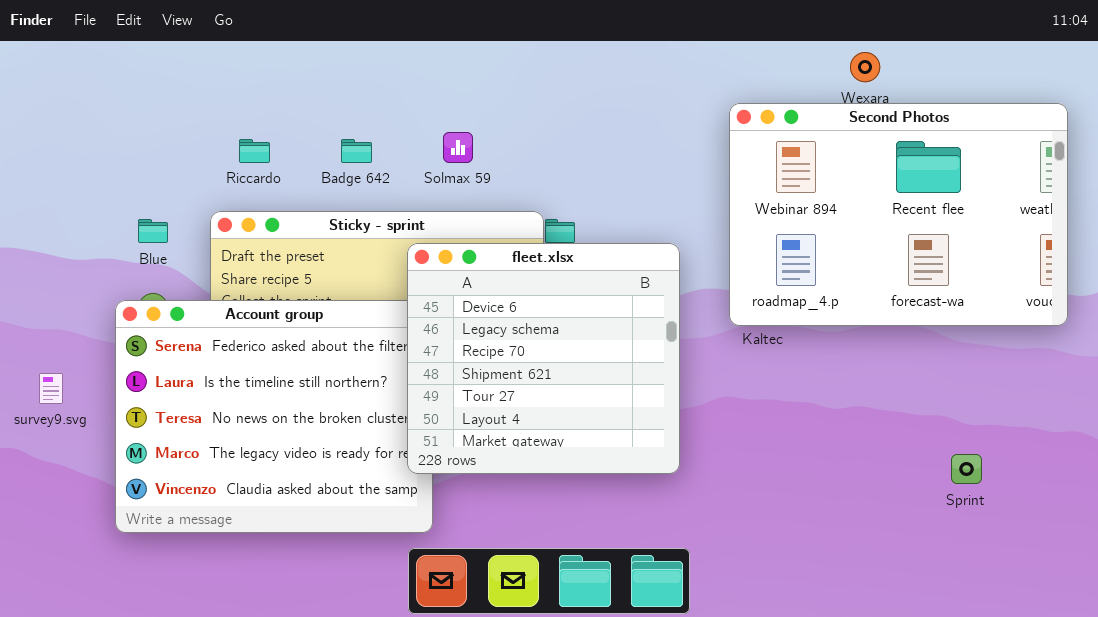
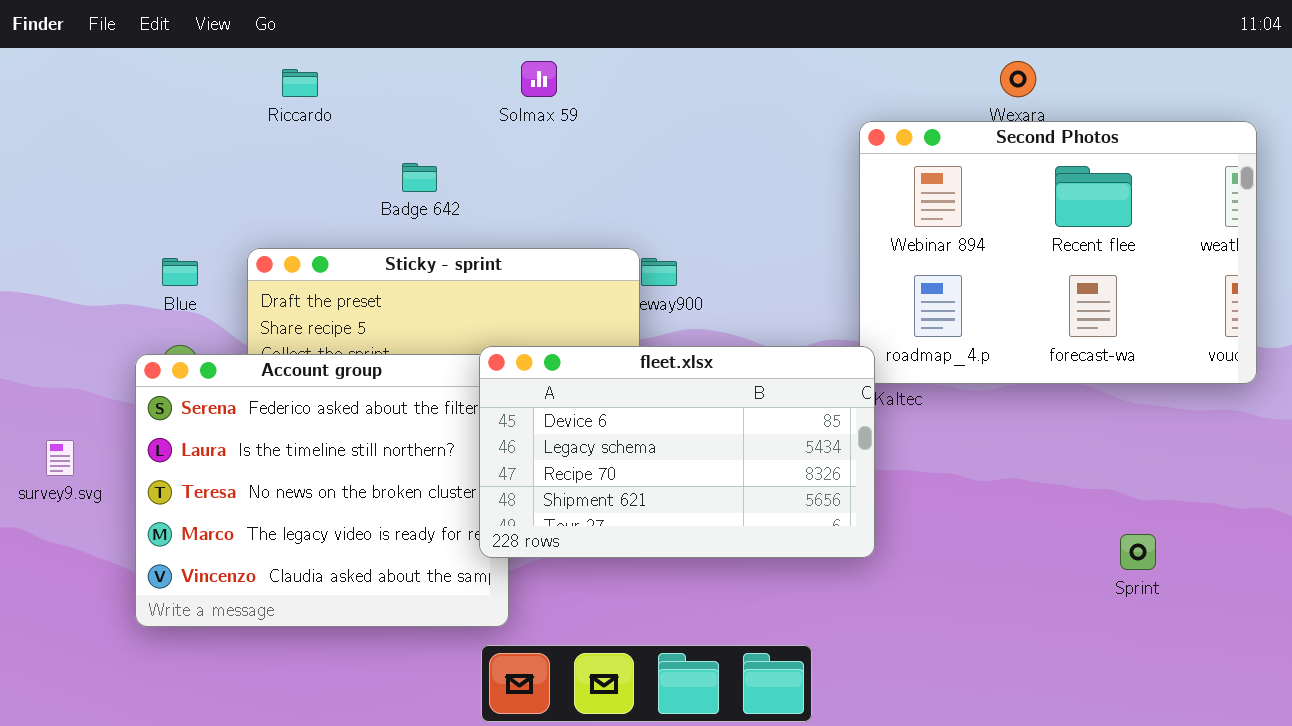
Solmax 59: [443,132,473,163] -> [521,61,557,97], moved
Riccardo: [239,139,270,163] -> [282,69,318,97], moved
fleet.xlsx: [407,243,680,474] -> [479,346,875,558], resized

